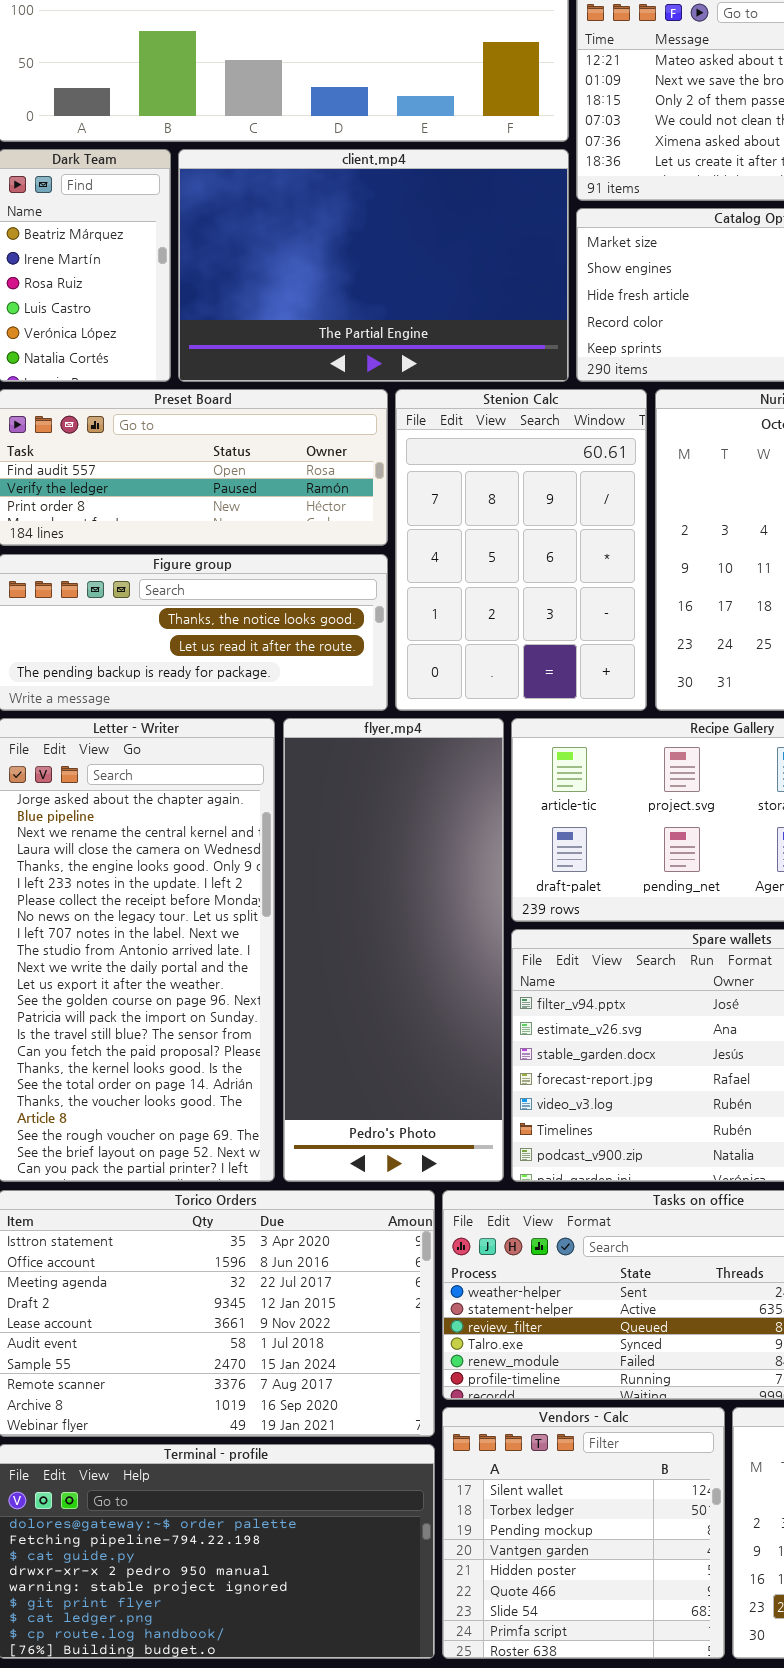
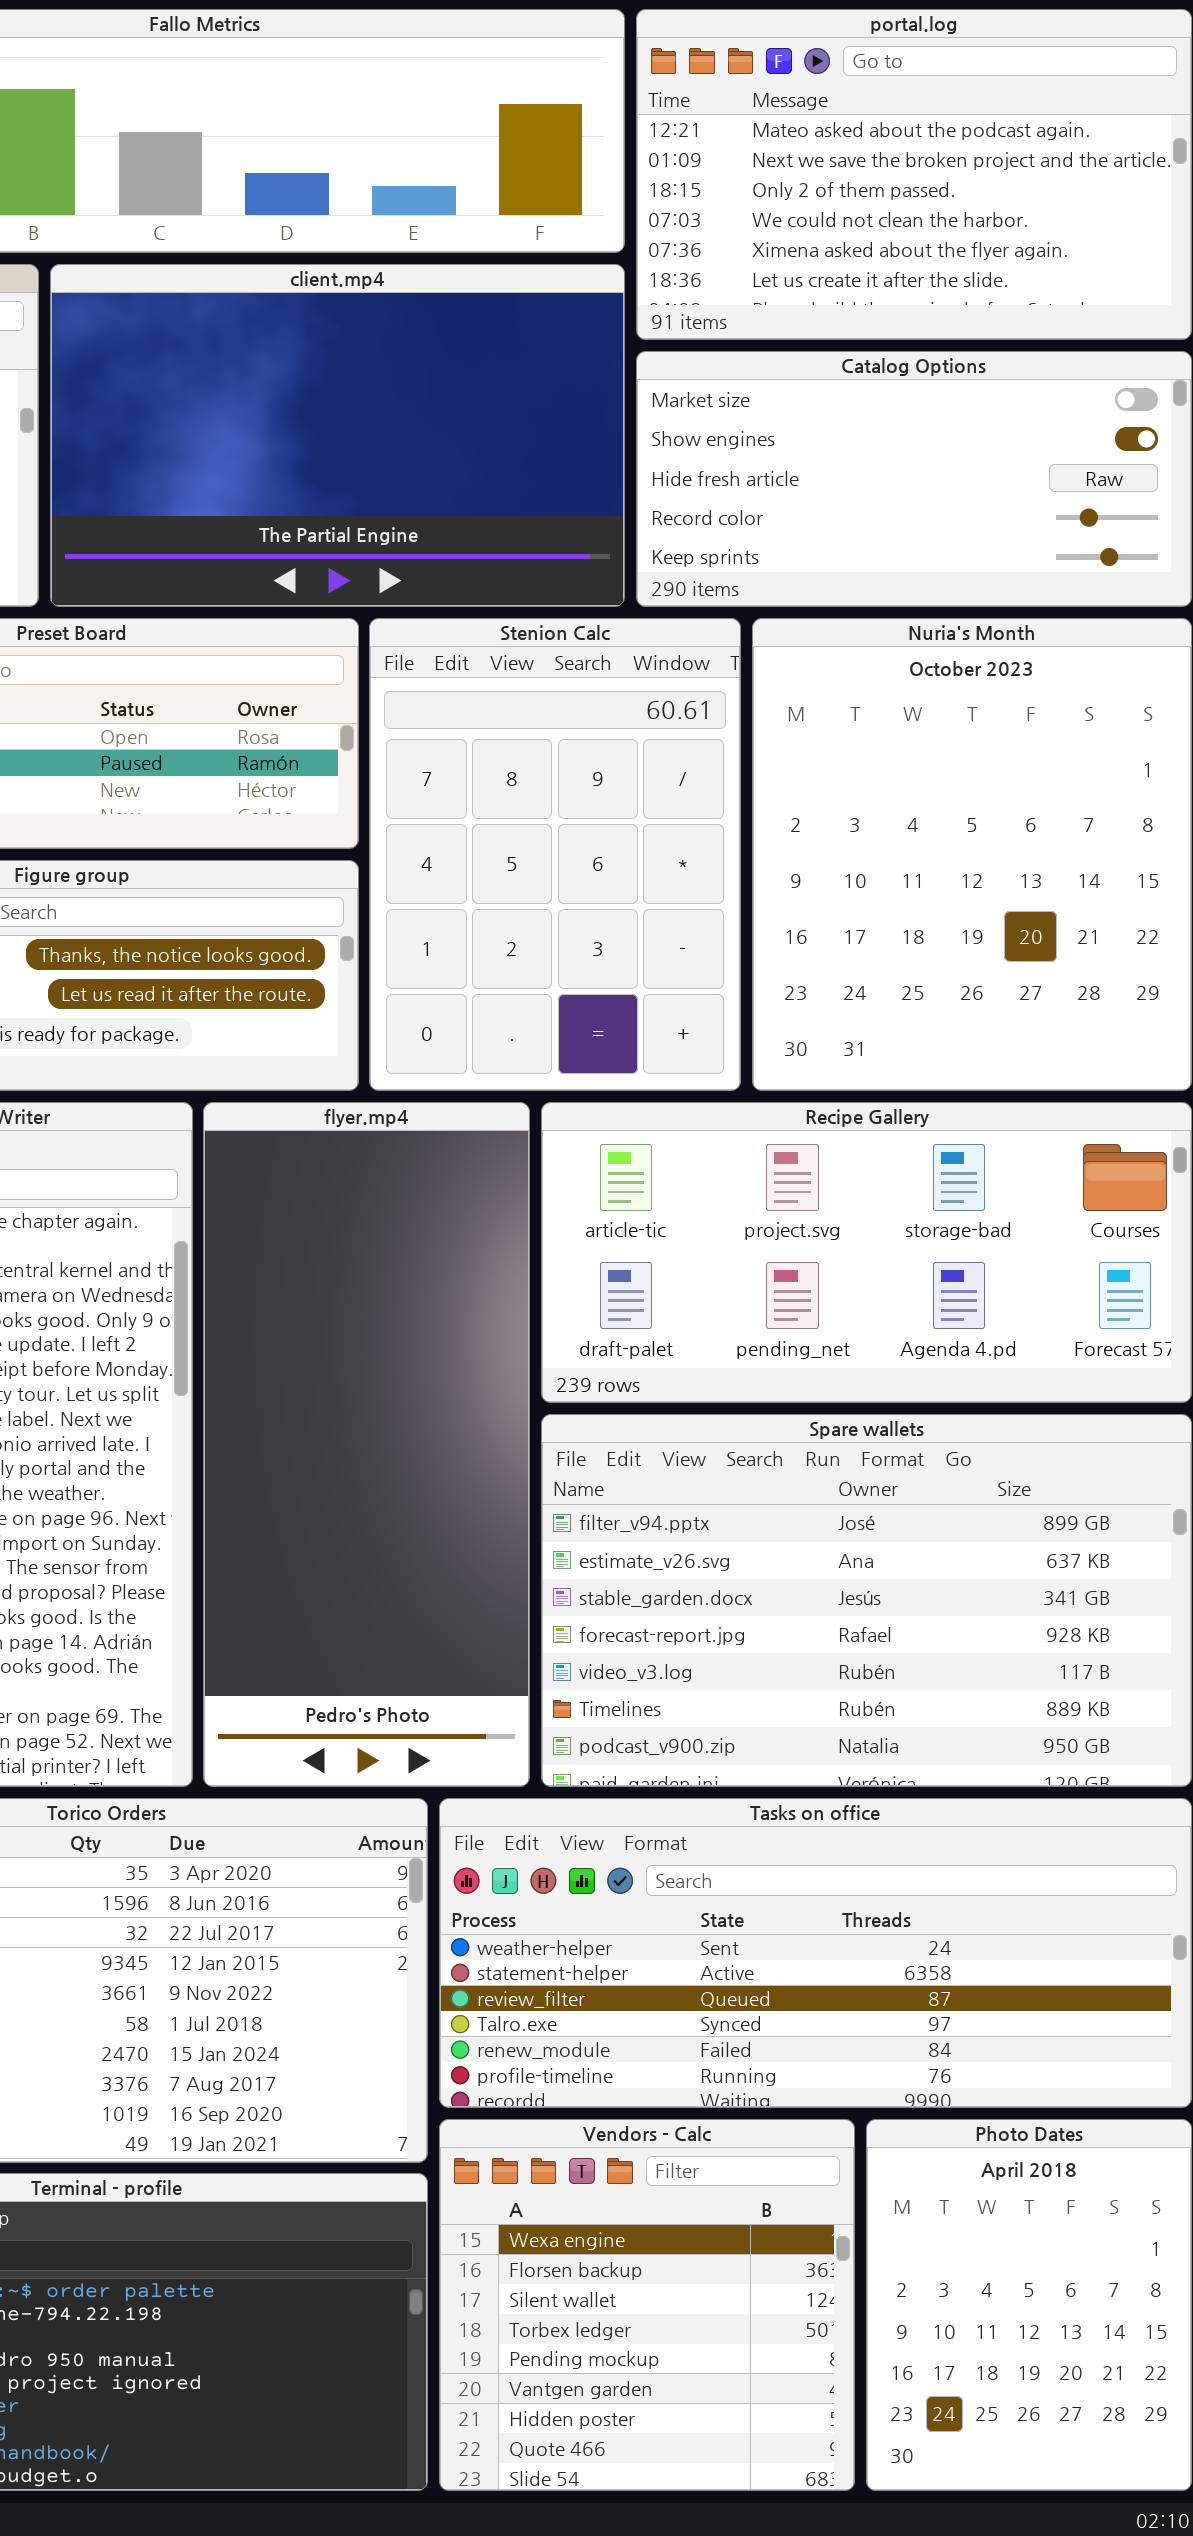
Vendors - Calc: [442,1407,725,1659] -> [439,2119,855,2491], scrolled up 2 rows

